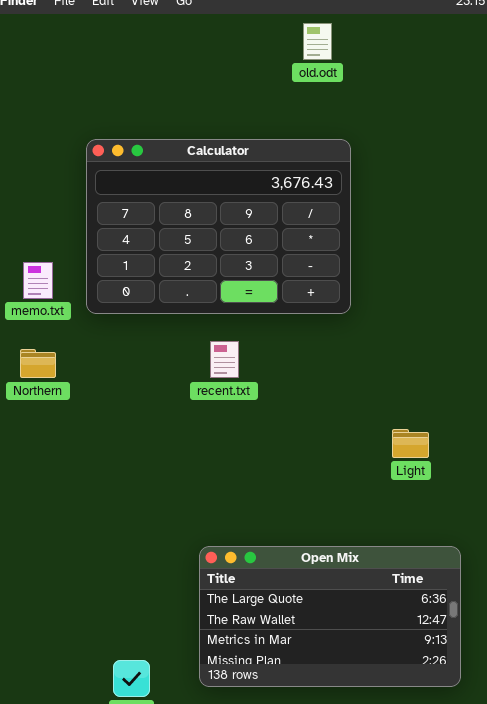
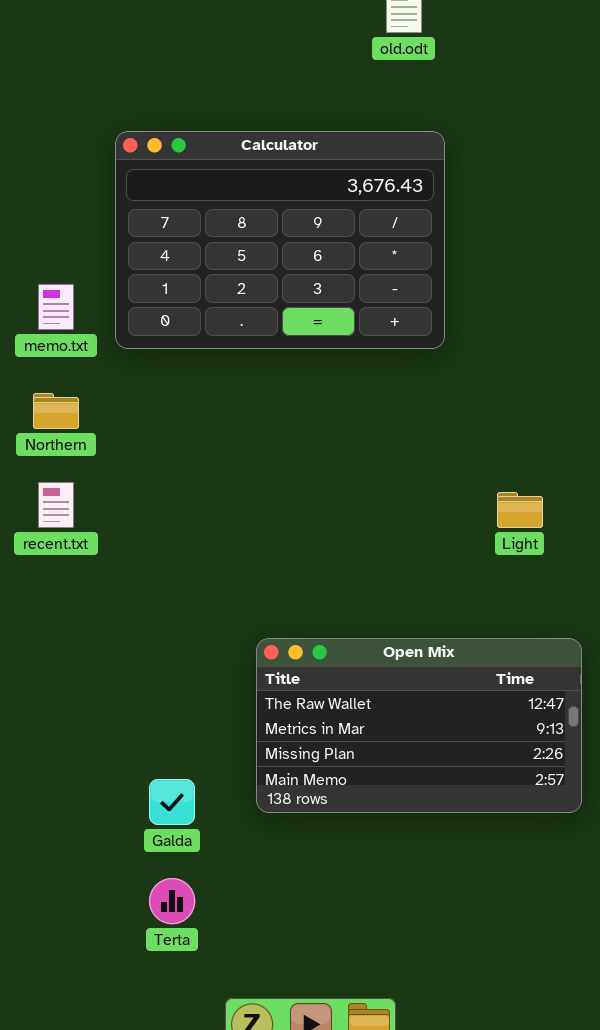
recent.txt: [210,341,239,378] -> [38,482,74,528], moved
Open Mix: [199,546,461,687] -> [256,638,582,813], scrolled down 1 row

